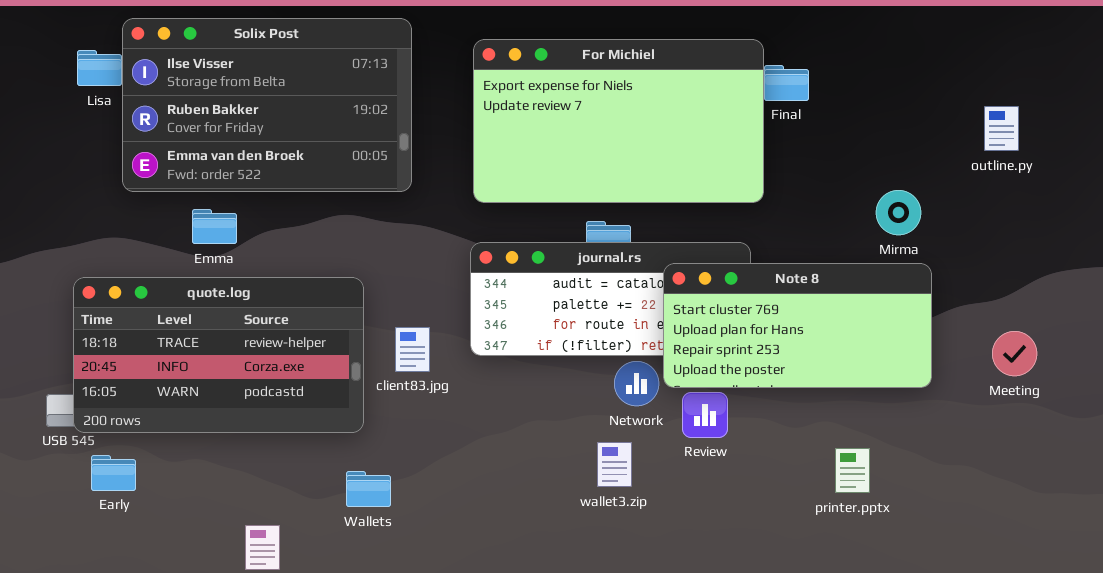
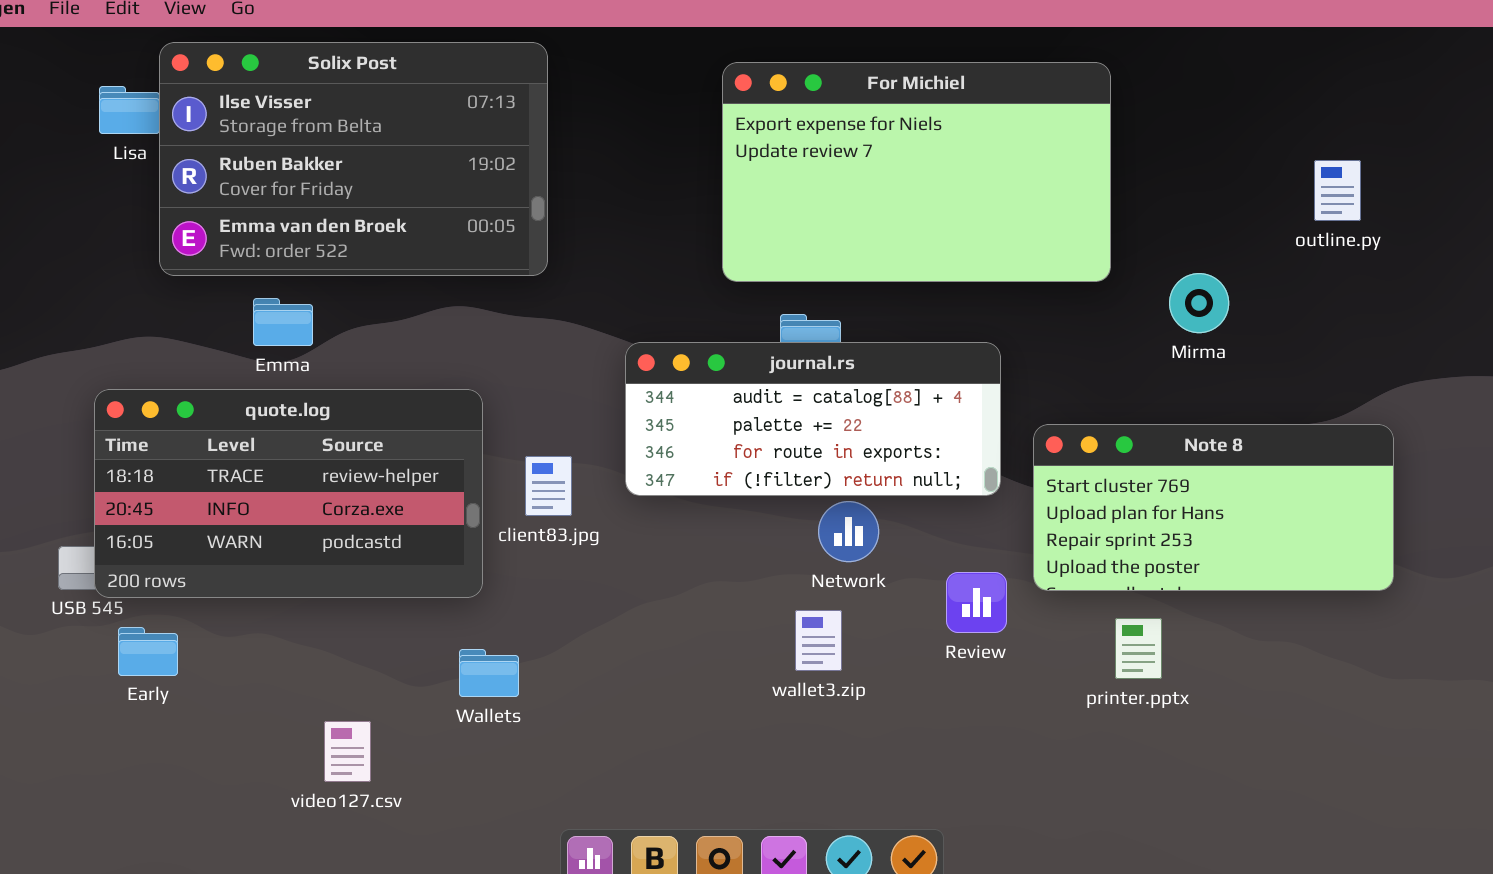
For Michiel: [473,39,764,203] -> [722,62,1111,282], moved
Note 8: [663,263,932,388] -> [1033,424,1394,591], moved
Review: [682,392,728,438] -> [946,572,1007,633], moved

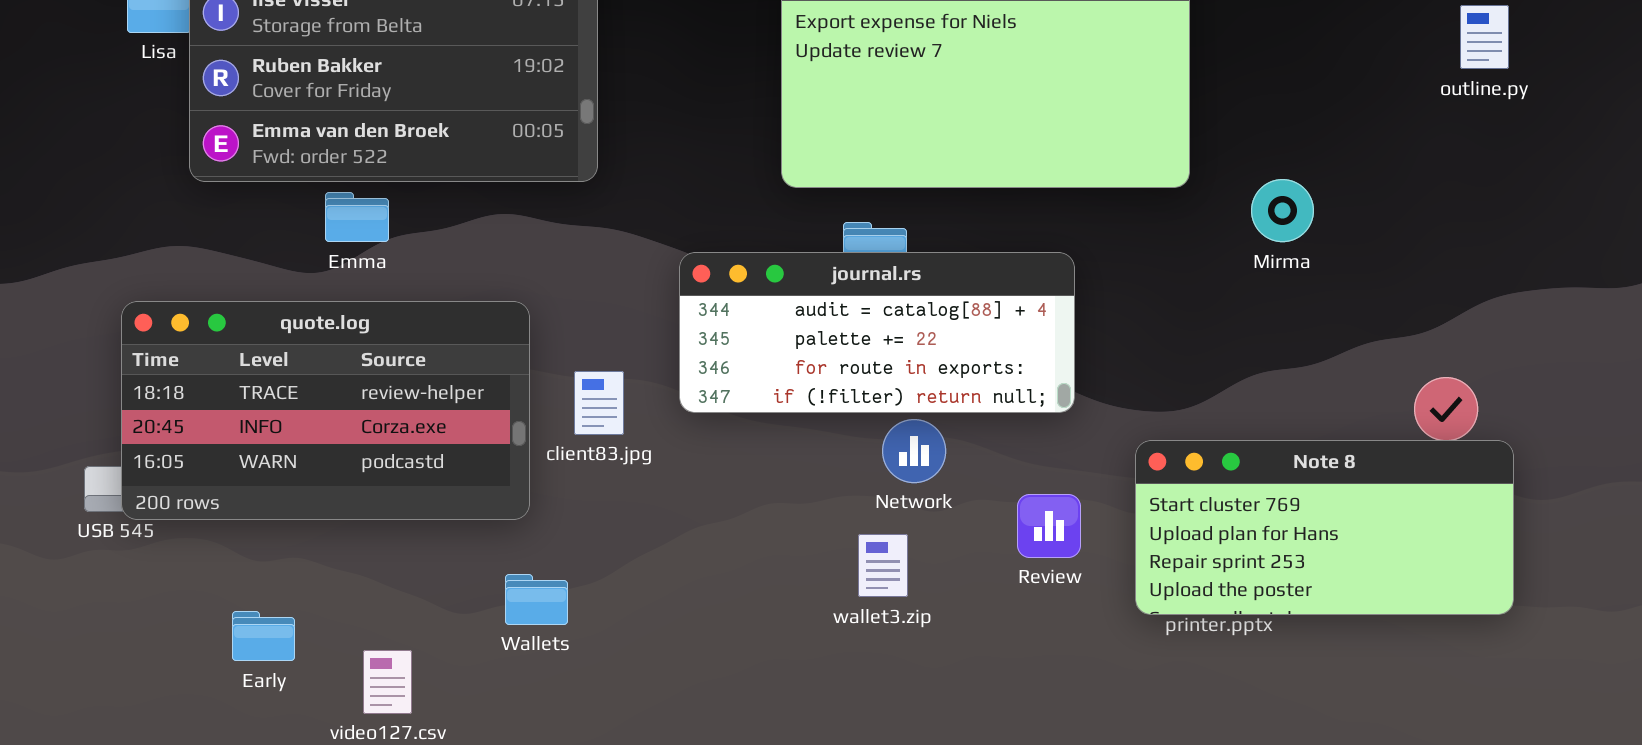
outline.py: [1314,160,1361,221] -> [1460,5,1509,69], moved
Emma: [253,298,313,346] -> [325,192,389,242], moved
Note 8: [1033,424,1394,591] -> [1135,440,1514,615], moved
Early: [118,627,178,676] -> [232,611,295,661], moved

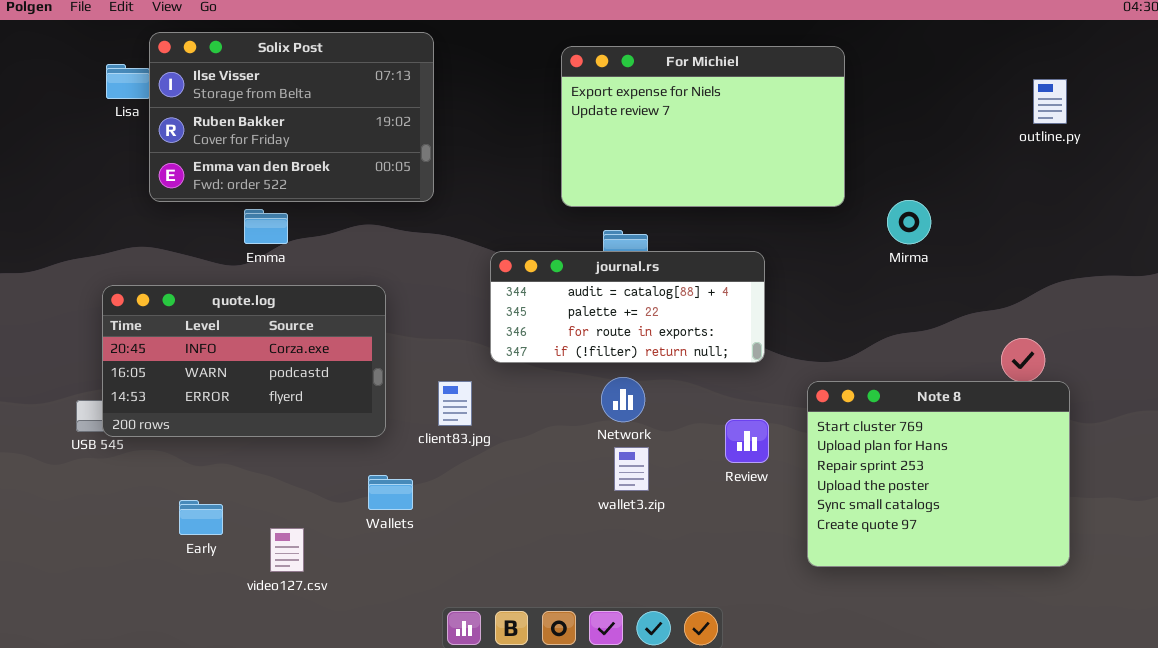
quote.log: [121,301,530,520] -> [102,285,386,437], scrolled down 1 row
client83.jpg: [574,371,624,435] -> [438,381,472,426], moved
Network: [882,419,946,483] -> [601,377,645,422], moved
Note 8: [1135,440,1514,615] -> [807,381,1070,567], resized

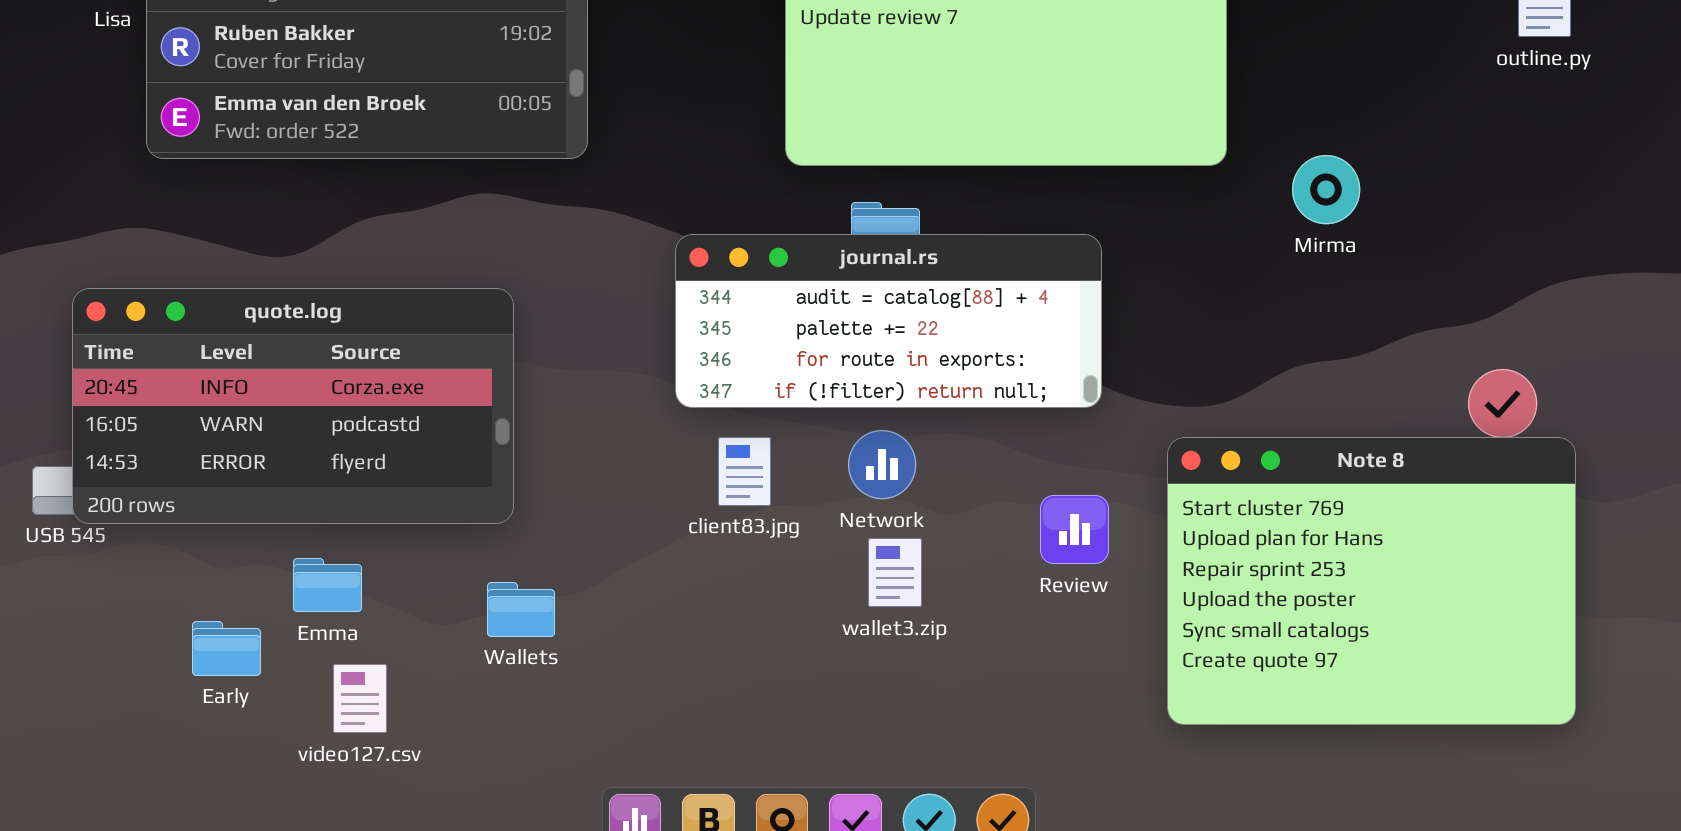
Emma: [244,209,288,244] -> [293,558,362,612], moved
client83.jpg: [438,381,472,426] -> [718,437,771,506], moved

